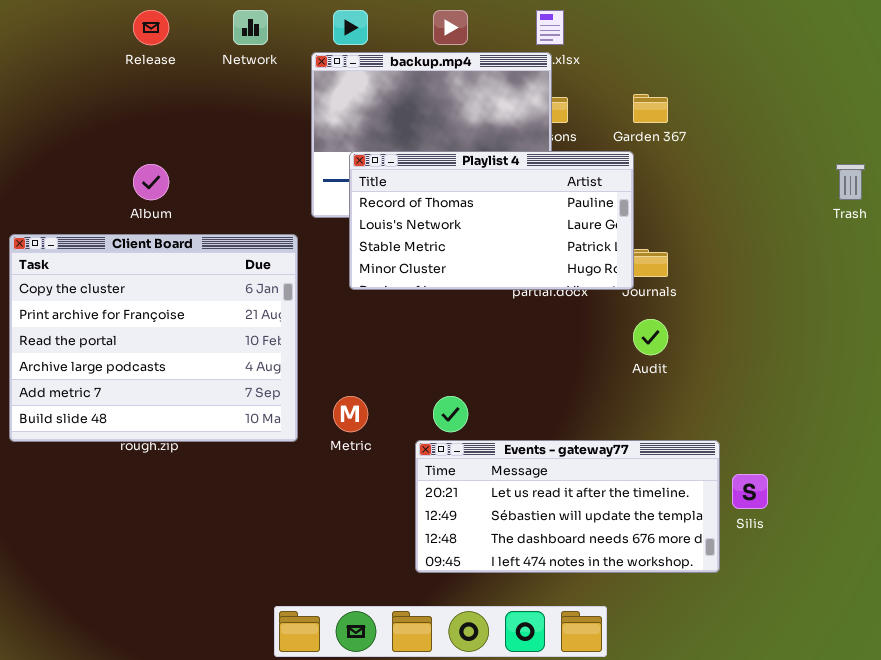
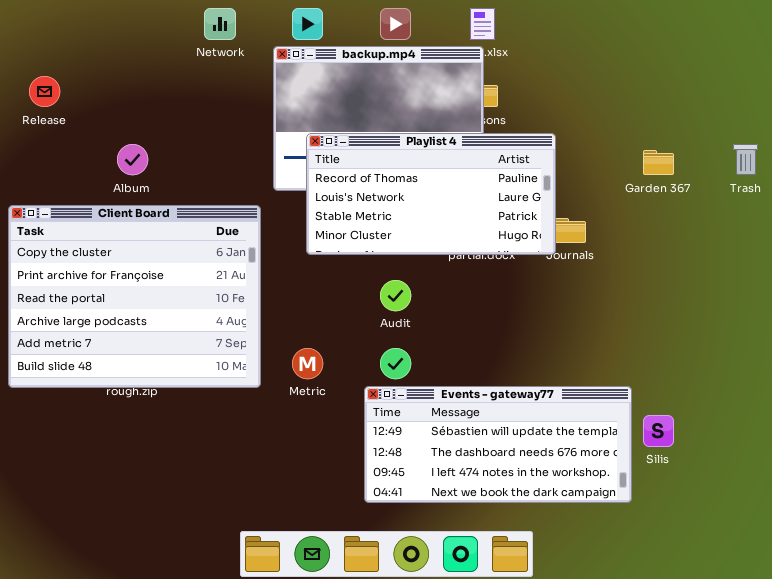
Release: [133,10,169,45] -> [29,76,60,107], moved
Garden 367: [633,94,668,123] -> [643,150,674,175], moved
Audit: [633,319,668,355] -> [380,280,411,311], moved
Events - gateway77: [415,440,720,573] -> [364,386,632,503], scrolled down 1 row

